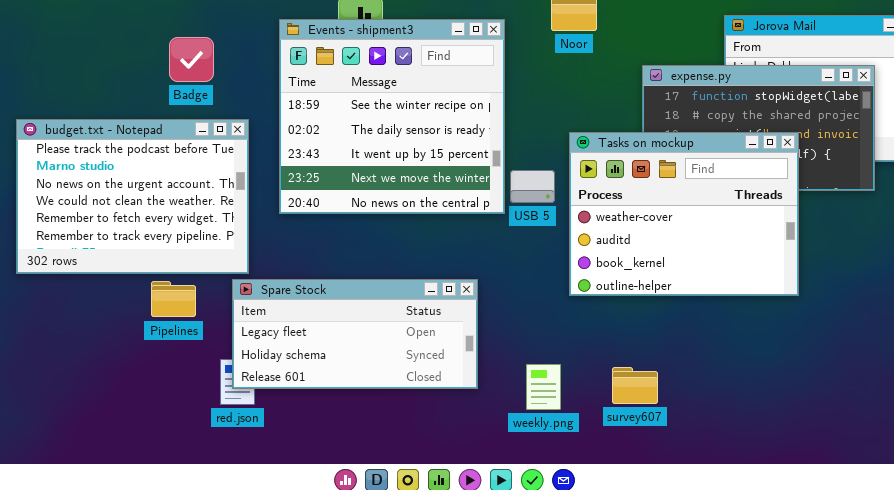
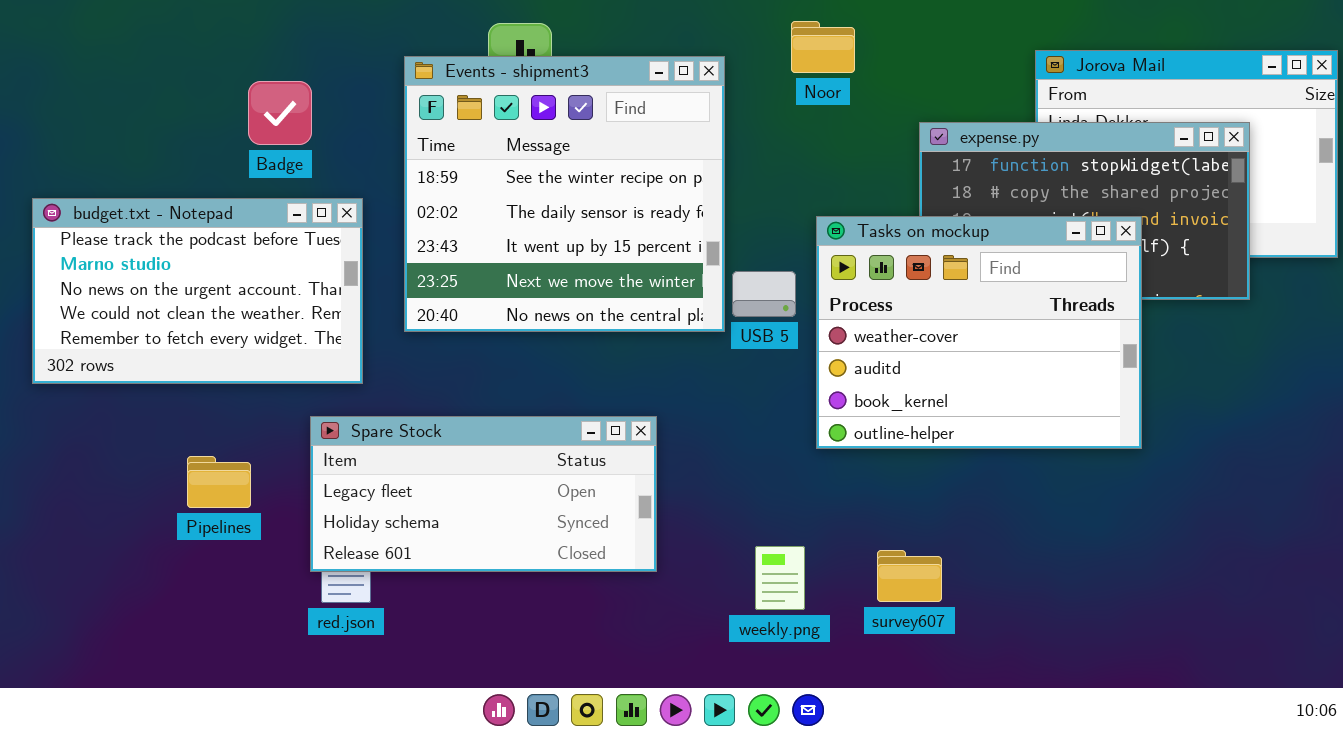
budget.txt - Notepad: [16,119,249,274] -> [32,198,363,384], resized
Spare Stock: [232,279,478,389] -> [310,416,657,572], moved
Pipelines: [151,281,196,317] -> [187,456,251,508], moved

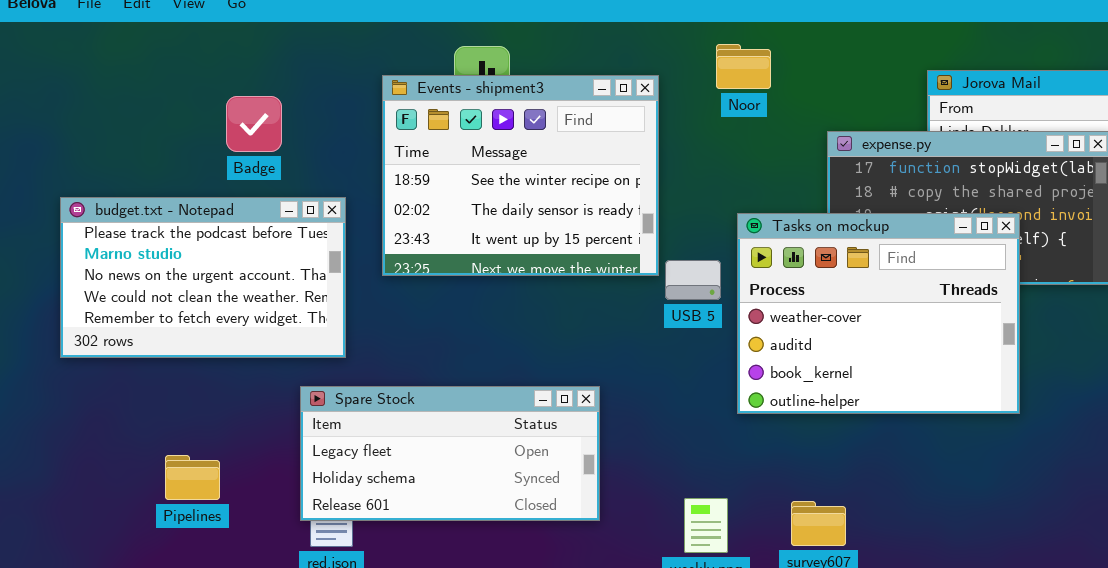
Events - shipment3: [404,56,725,332] -> [382,75,659,276], resized
Badge: [248,81,312,145] -> [226,96,282,152], moved
Pipelines: [187,456,251,508] -> [165,455,220,500], moved

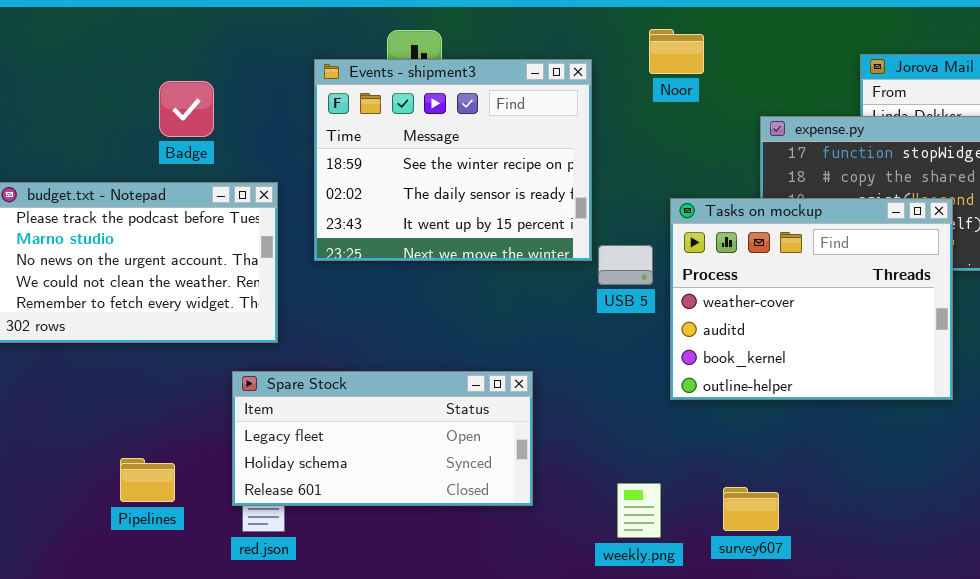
Pipelines: [165,455,220,500] -> [120,458,175,502], moved

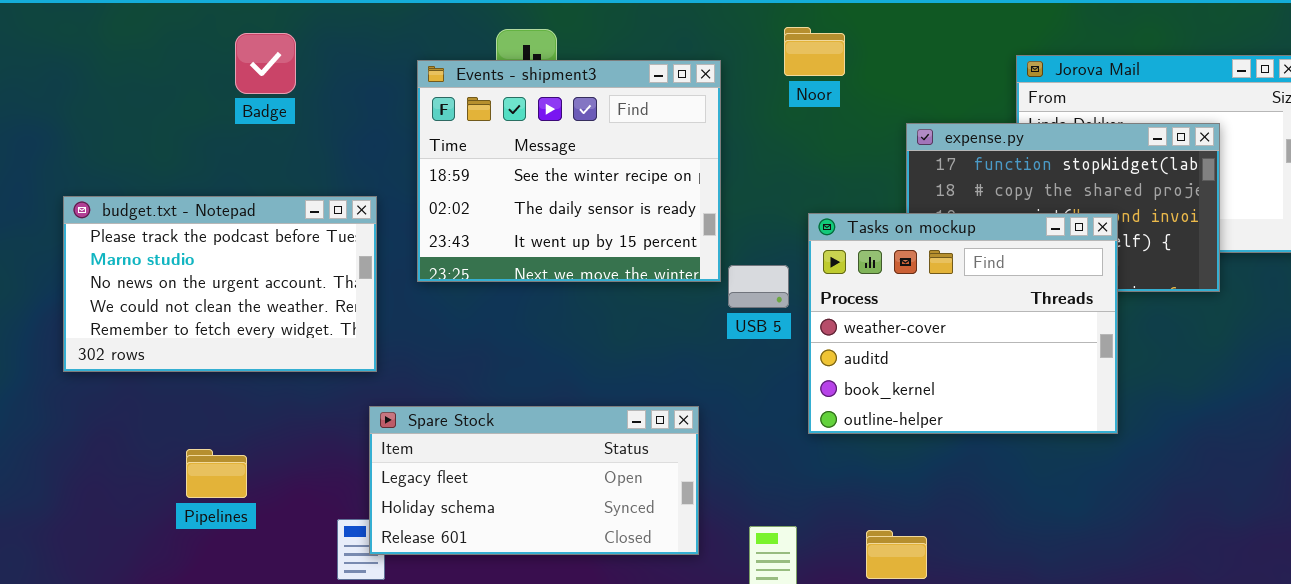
Badge: [159,81,214,137] -> [235,33,296,94], moved
Spare Stock: [232,371,533,506] -> [369,406,699,555], moved
Pipelines: [120,458,175,502] -> [186,449,247,498], moved

